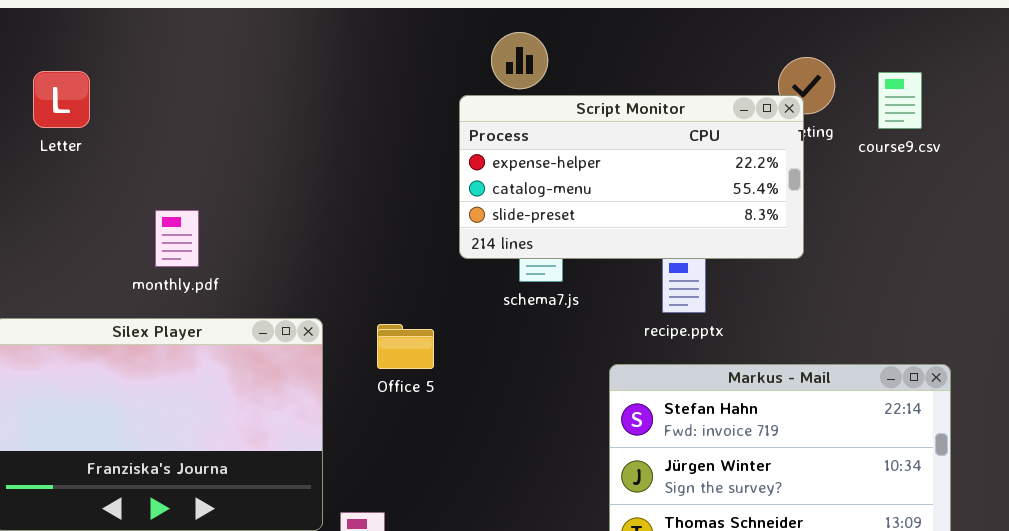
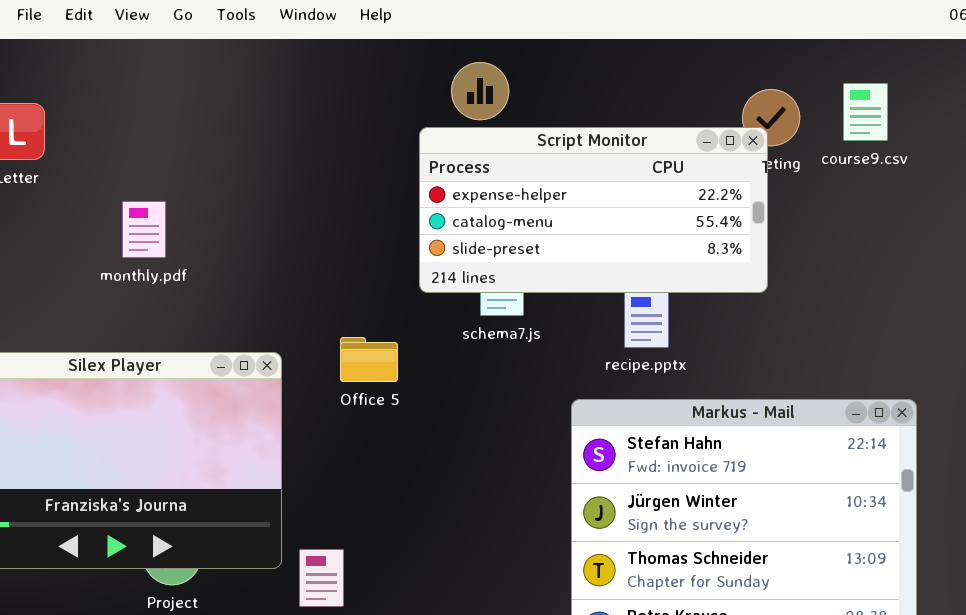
course9.csv: [878,72,922,129] -> [843,83,888,141], moved
monthly.pdf: [155,210,199,267] -> [122,201,166,258], moved
Office 5: [377,324,434,369] -> [340,337,398,382], moved

